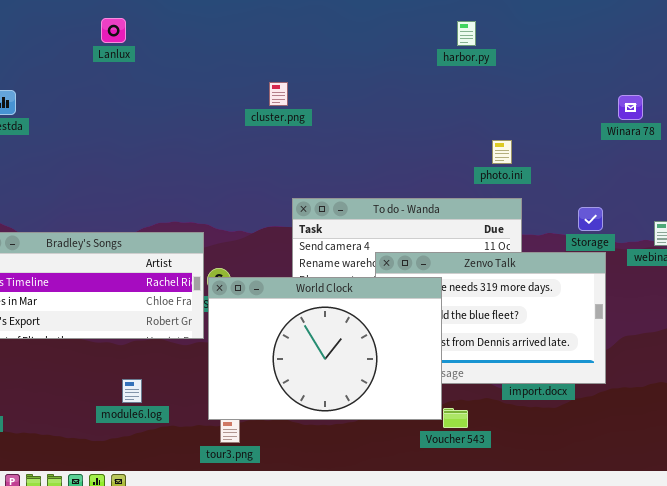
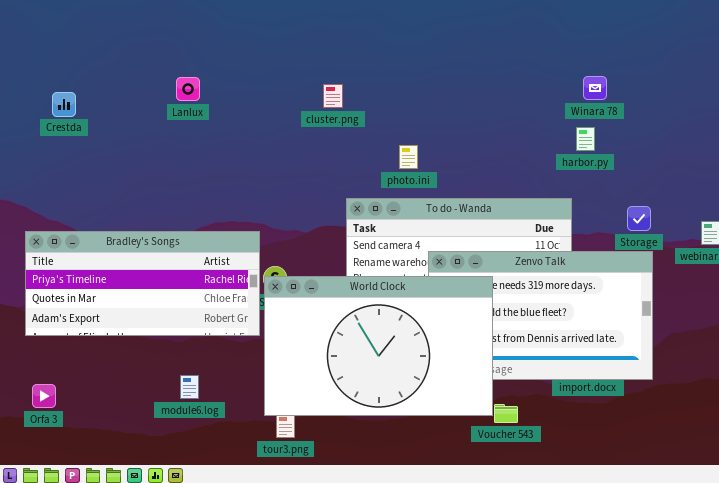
Lanlux: [101,18,126,43] -> [176,77,200,101], moved
harbor.py: [457,21,476,46] -> [576,127,595,151], moved
Winara 78: [618,95,643,120] -> [583,76,607,100], moved
photo.ini: [492,140,512,164] -> [399,145,418,169], moved

